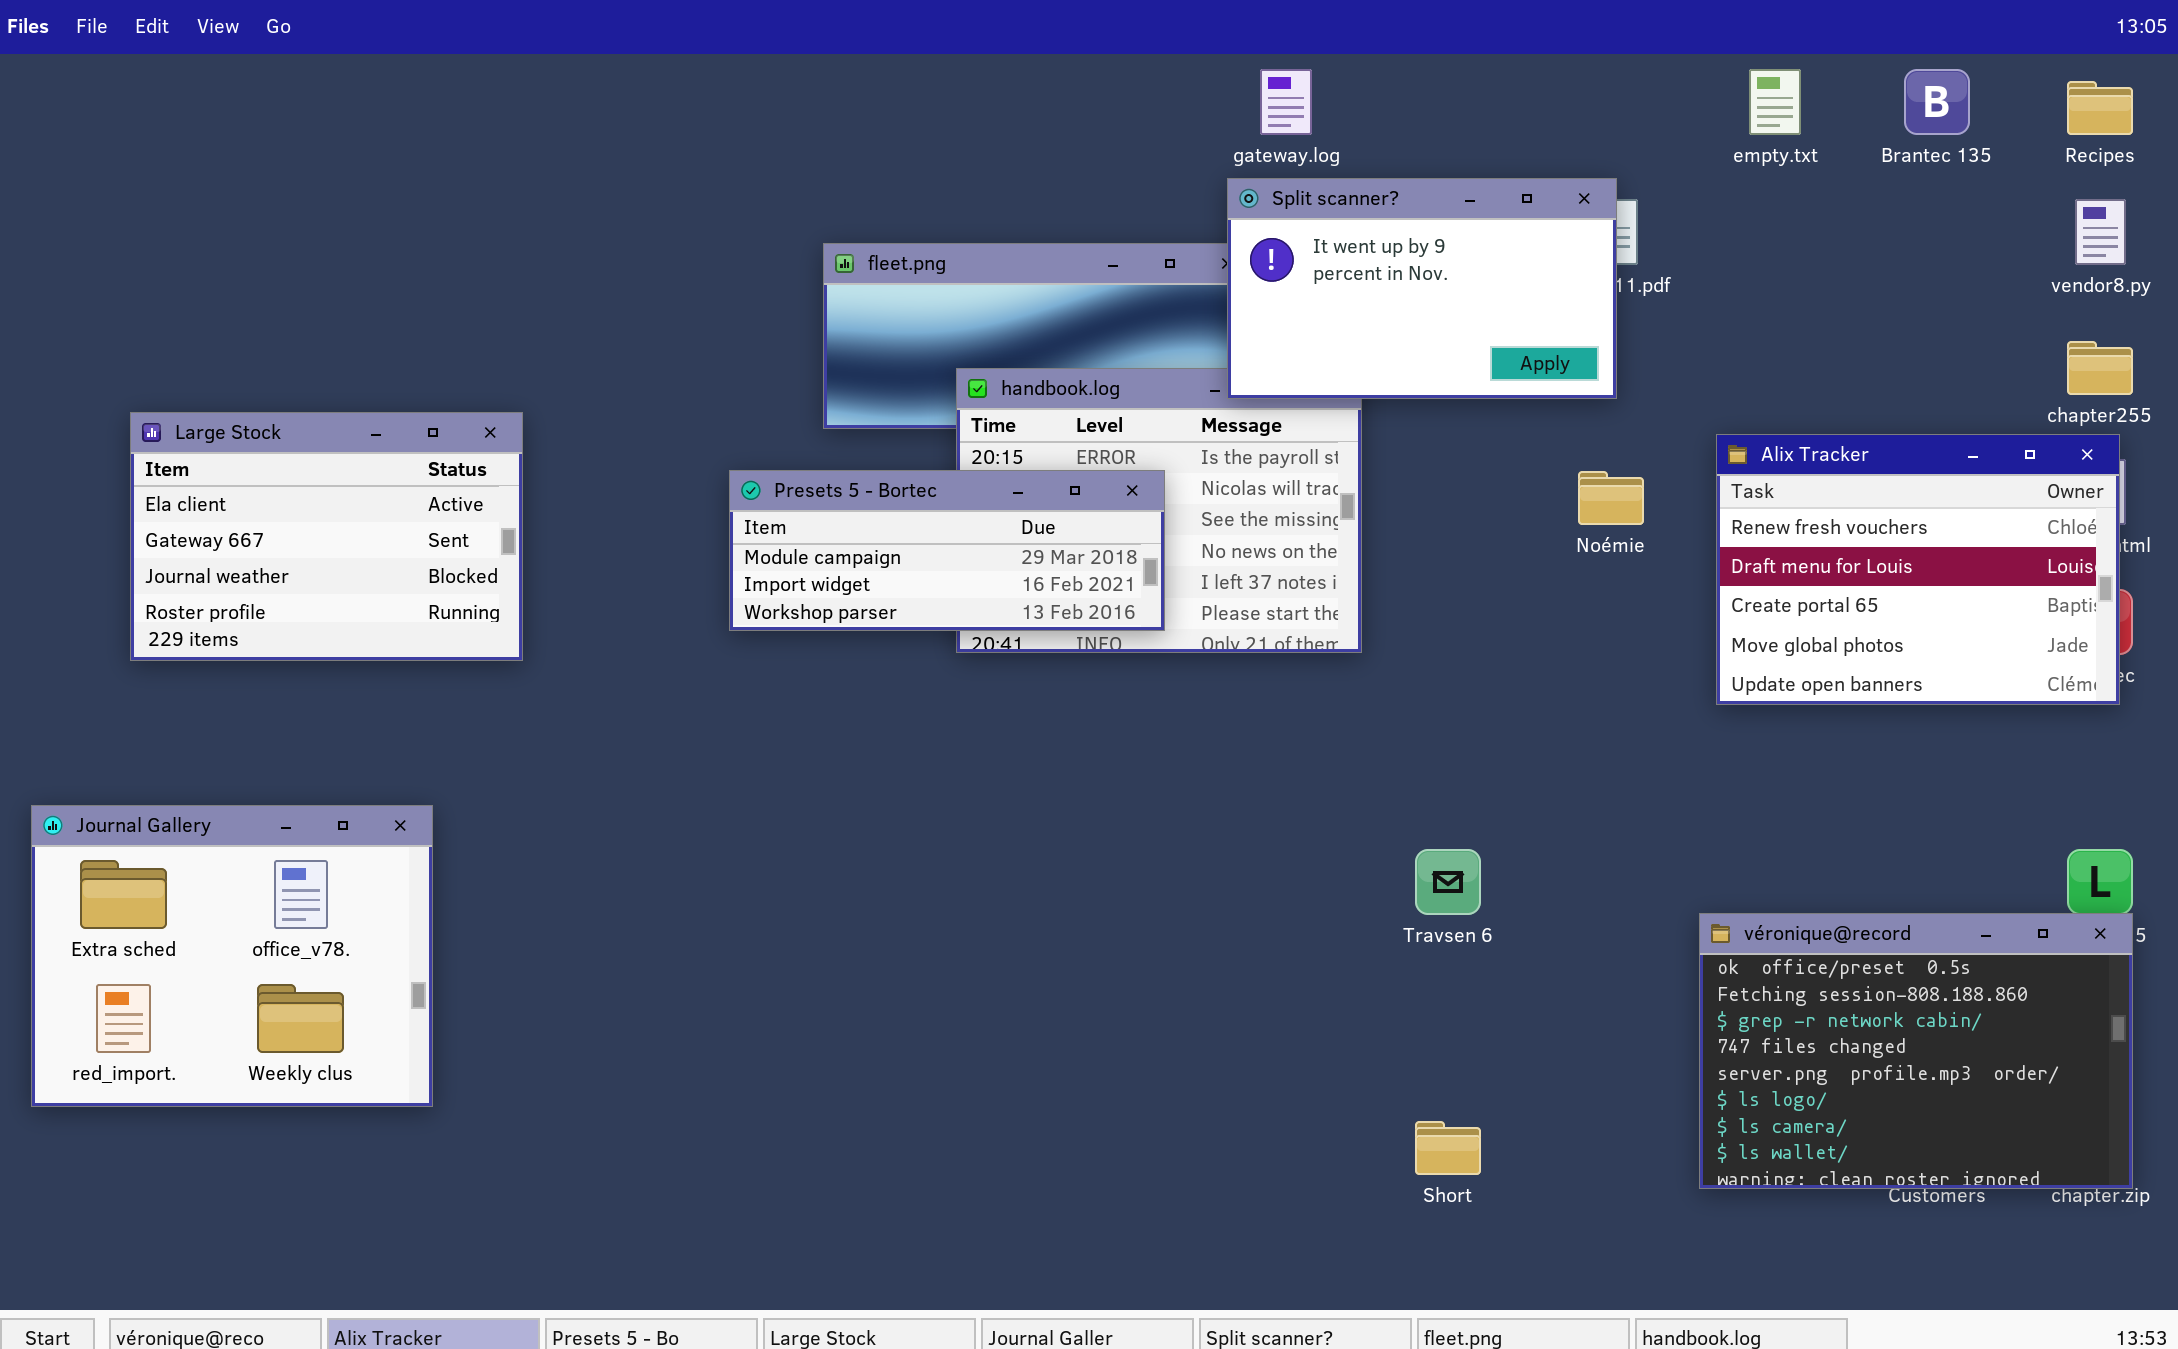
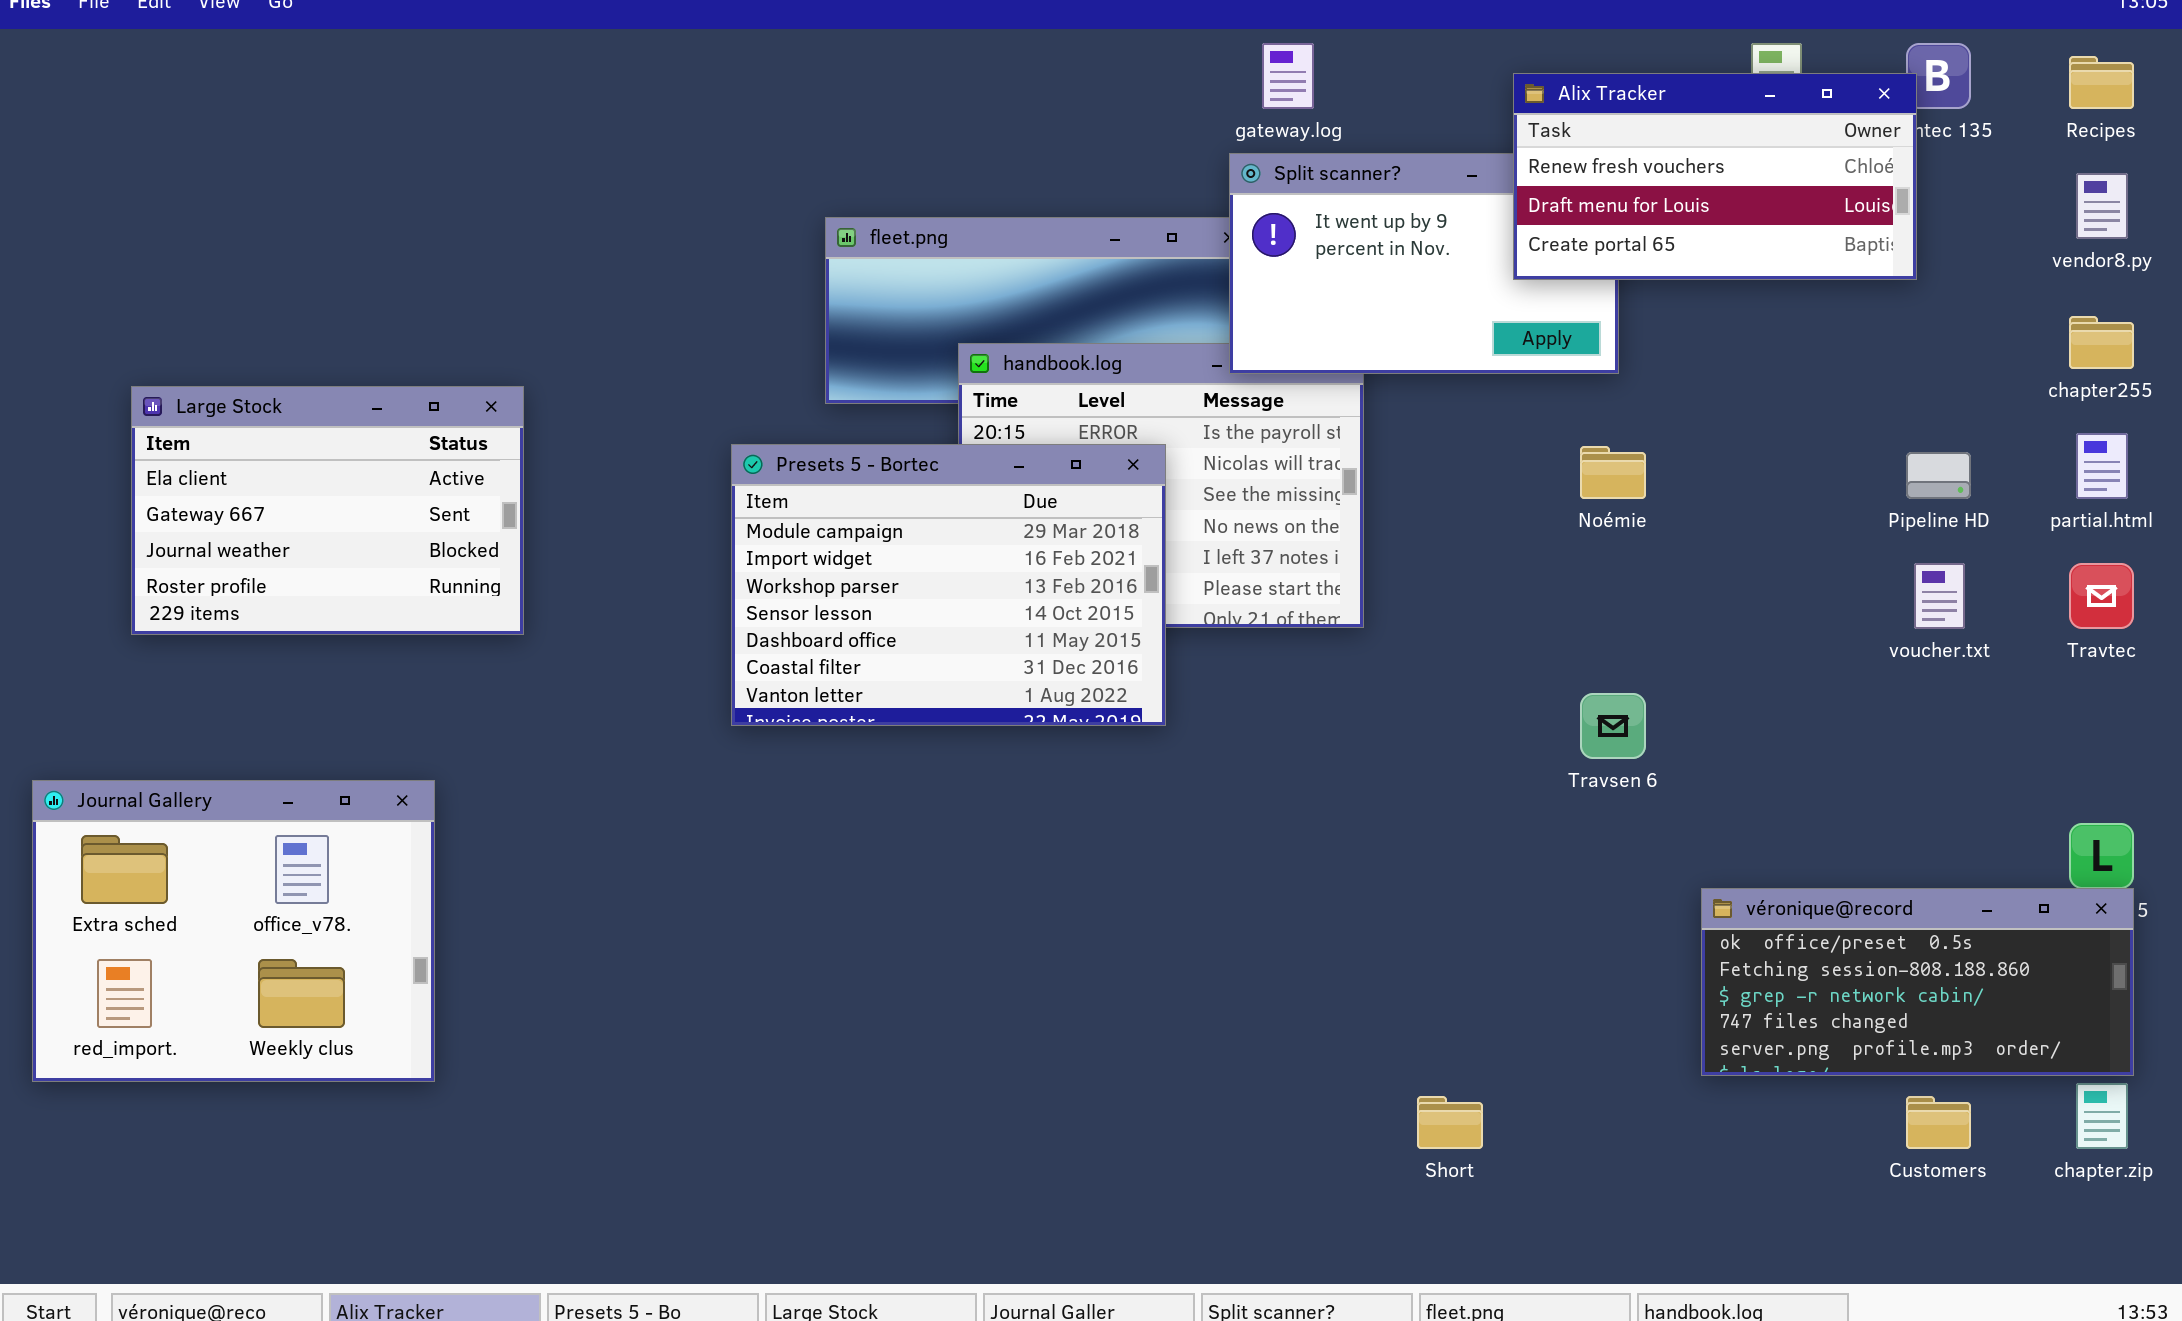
Alix Tracker: [1716,434,2120,705] -> [1513,73,1917,280], moved, resized
Presets 5 - Bortec: [729,470,1165,631] -> [731,444,1166,726], resized
Travsen 6: [1415,849,1481,915] -> [1580,693,1646,759], moved
véronique@record: [1699,913,2133,1189] -> [1701,888,2134,1076], resized

